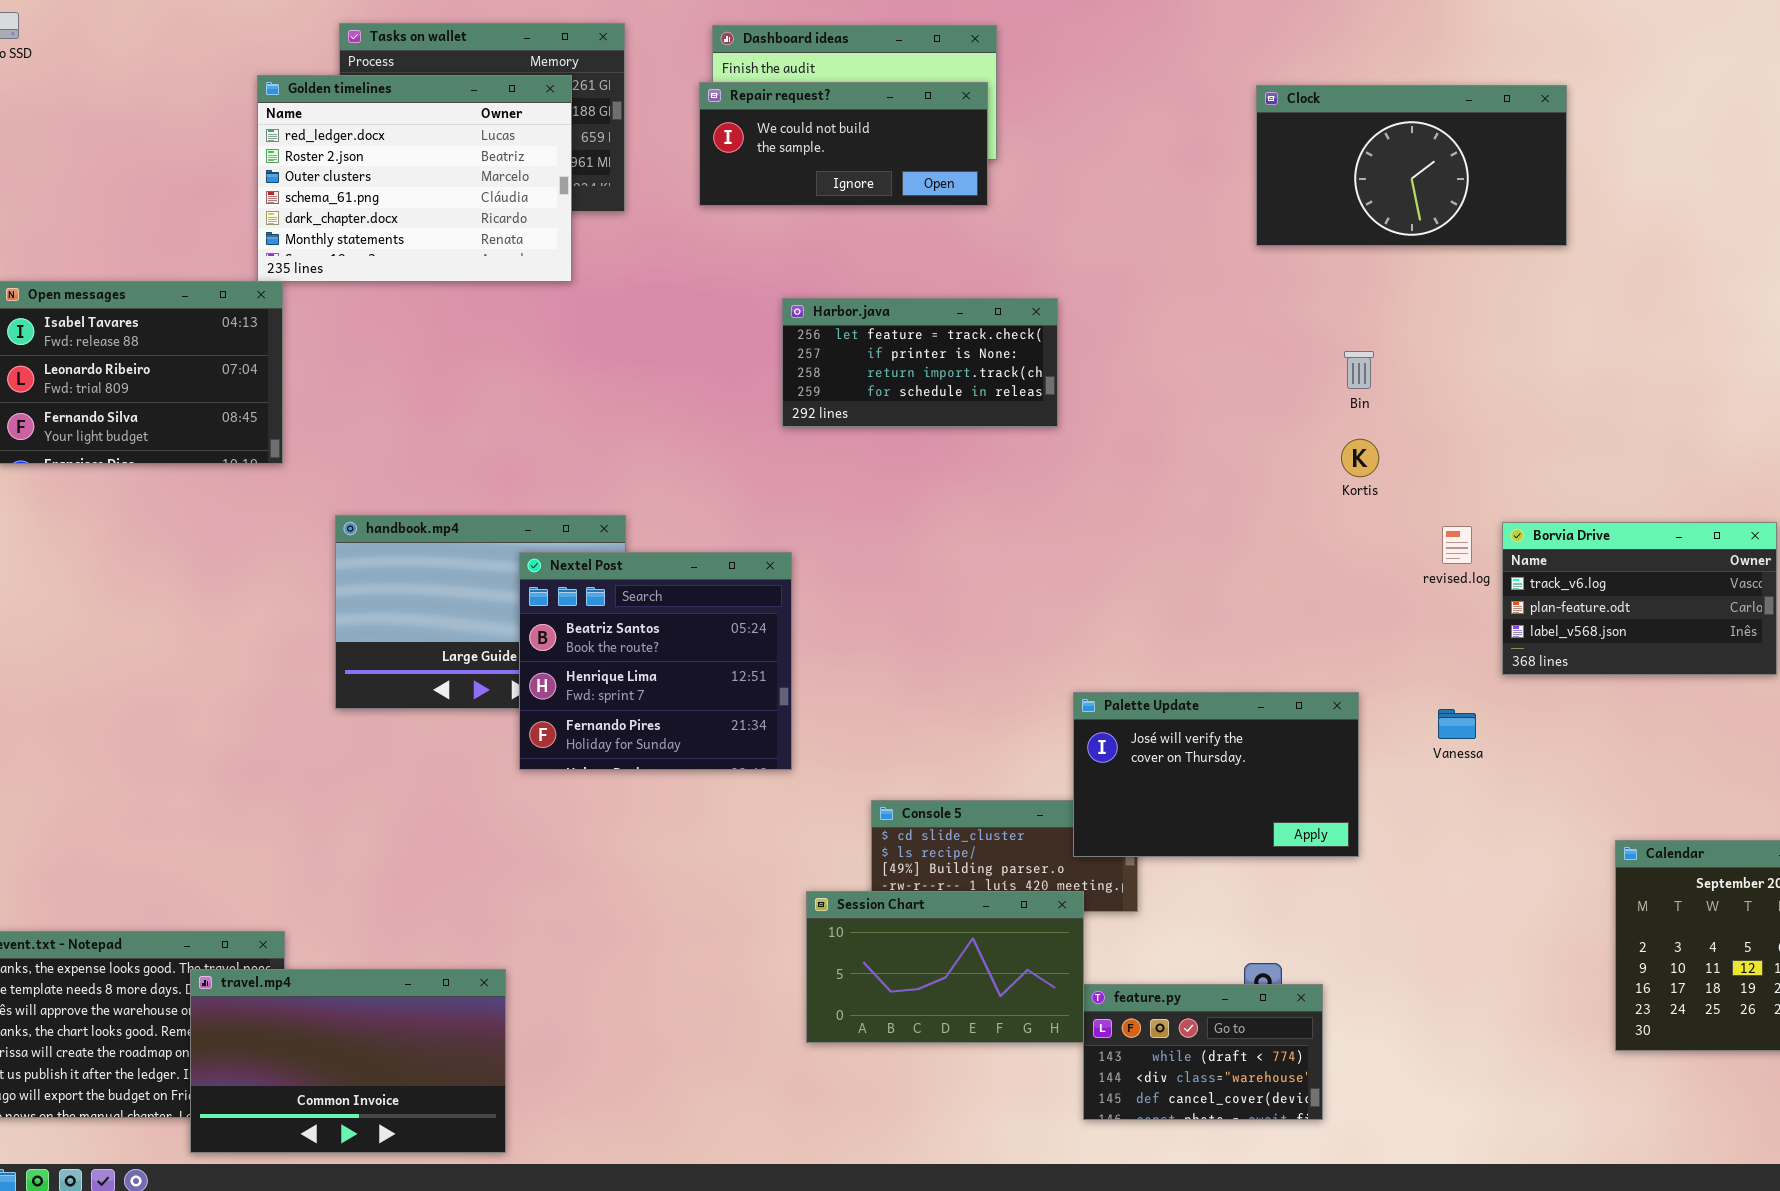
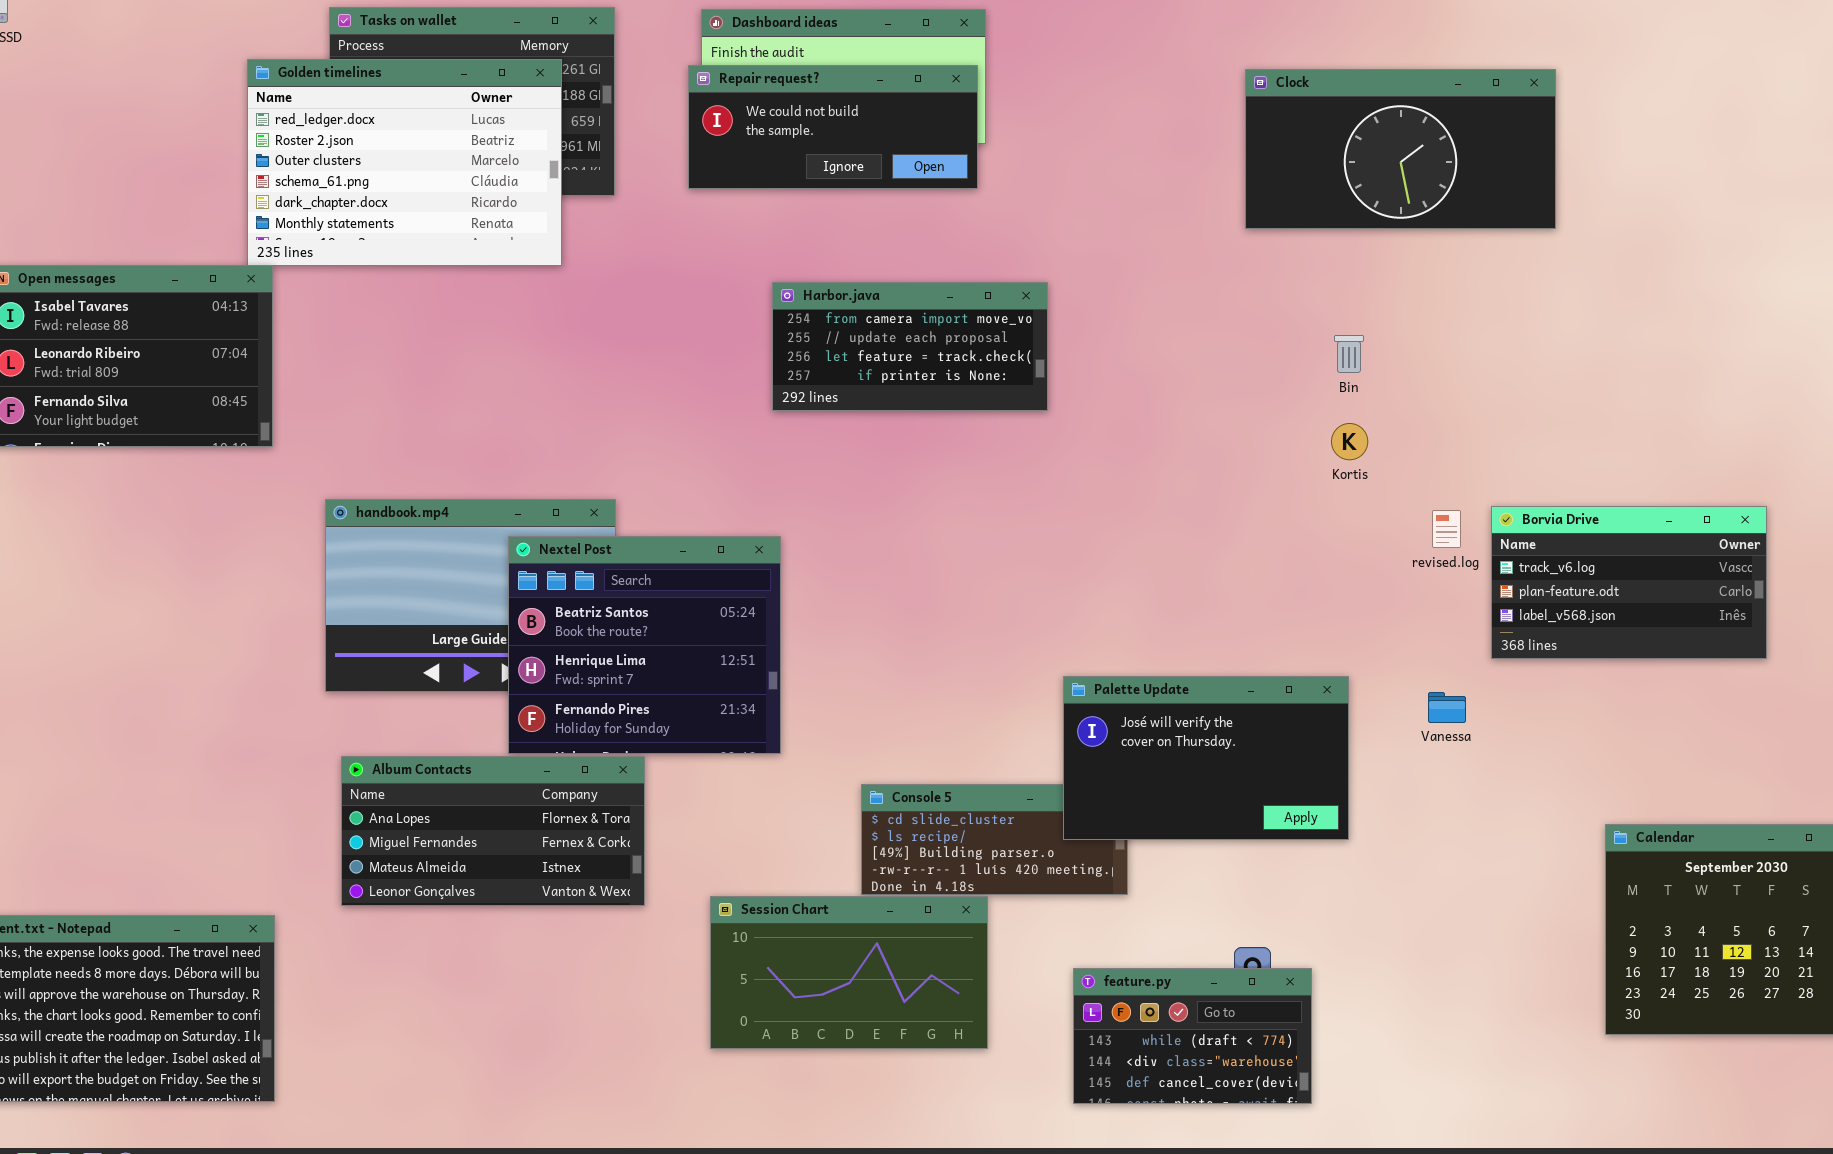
Harbor.java: [782,298,1058,427] -> [772,282,1048,411], scrolled up 2 rows
Album Contacts: none -> [341,756,645,906], opened
Session Chart: [806,891,1084,1043] -> [710,896,988,1049], moved
travel.mp4: [190,969,506,1153] -> none, closed

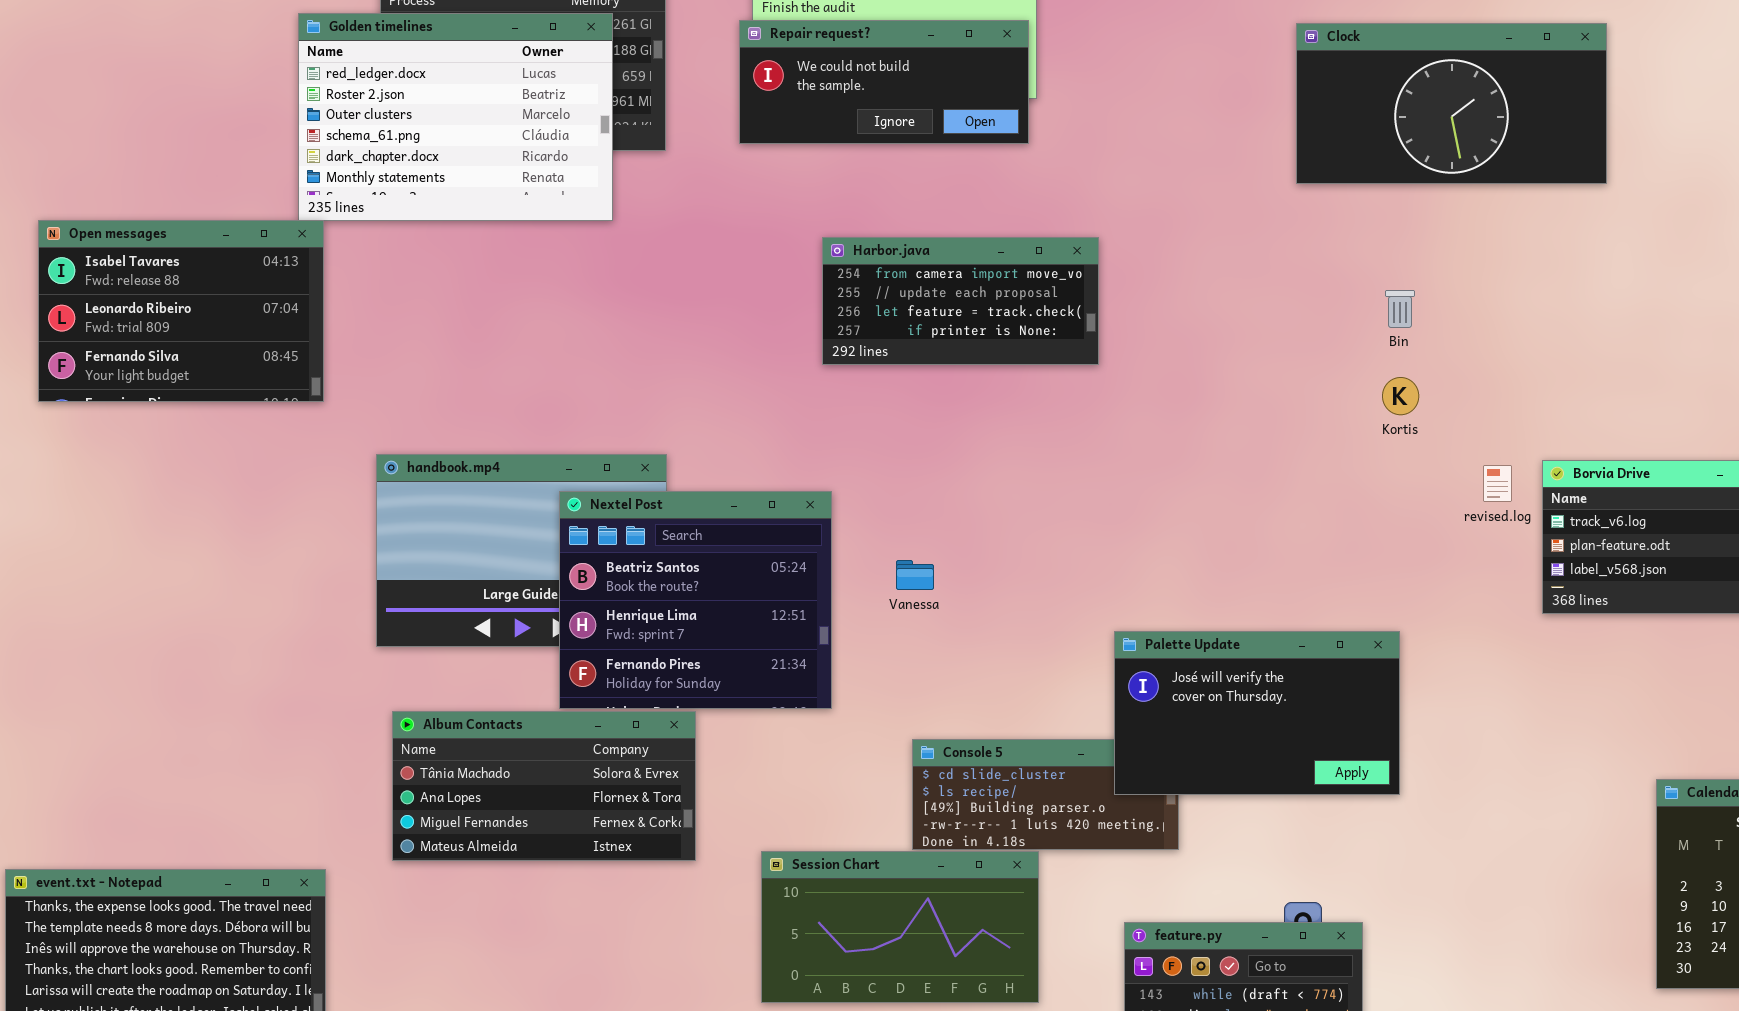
Vanessa: [1428,692,1466,723] -> [896,560,934,590], moved
Album Contacts: [341,756,645,906] -> [392,711,696,861], scrolled up 1 row

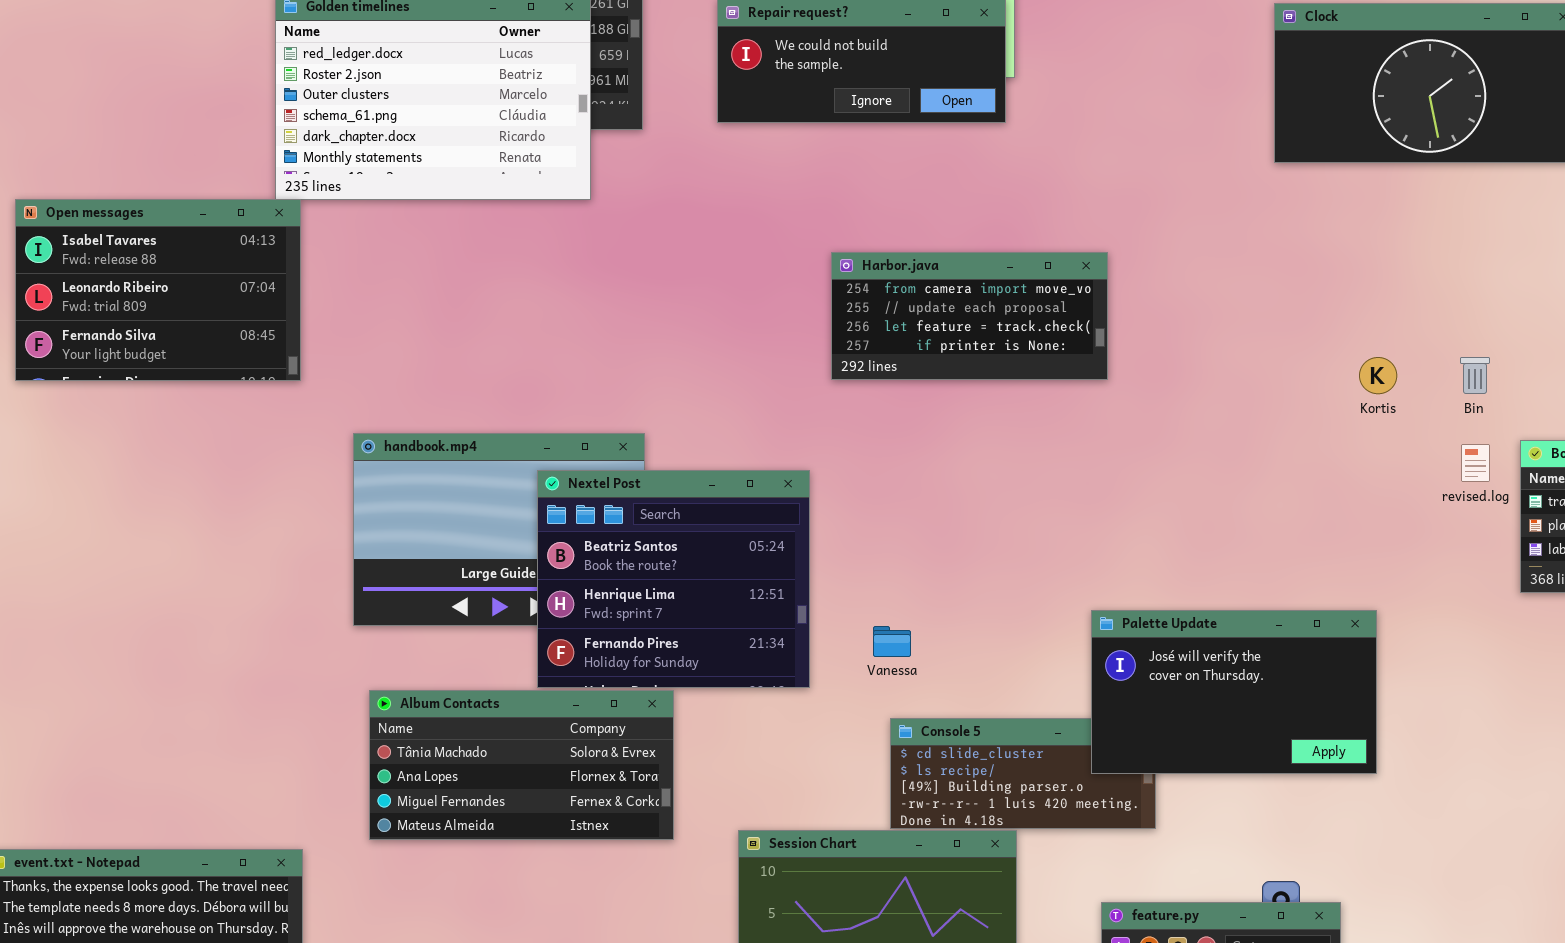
Harbor.java: [822,237,1099,365] -> [831,252,1108,380], moved
Bin: [1385,290,1415,328] -> [1460,357,1490,394], moved
Vanessa: [896,560,934,590] -> [873,626,911,657], moved

